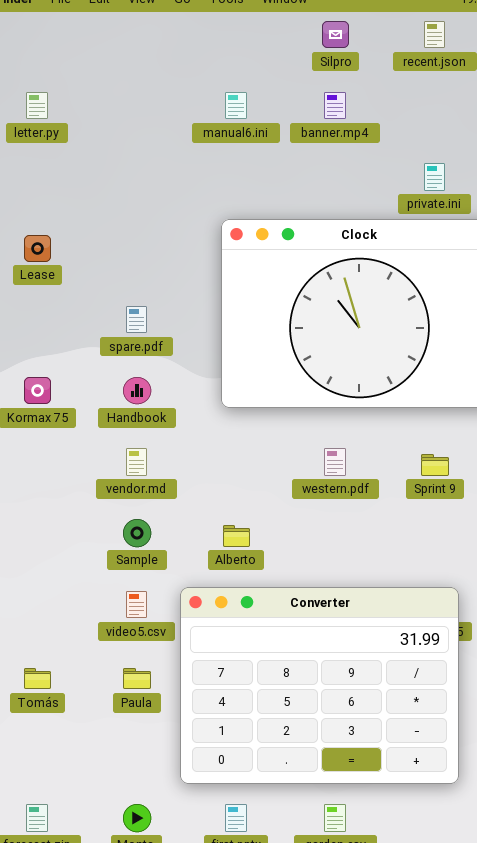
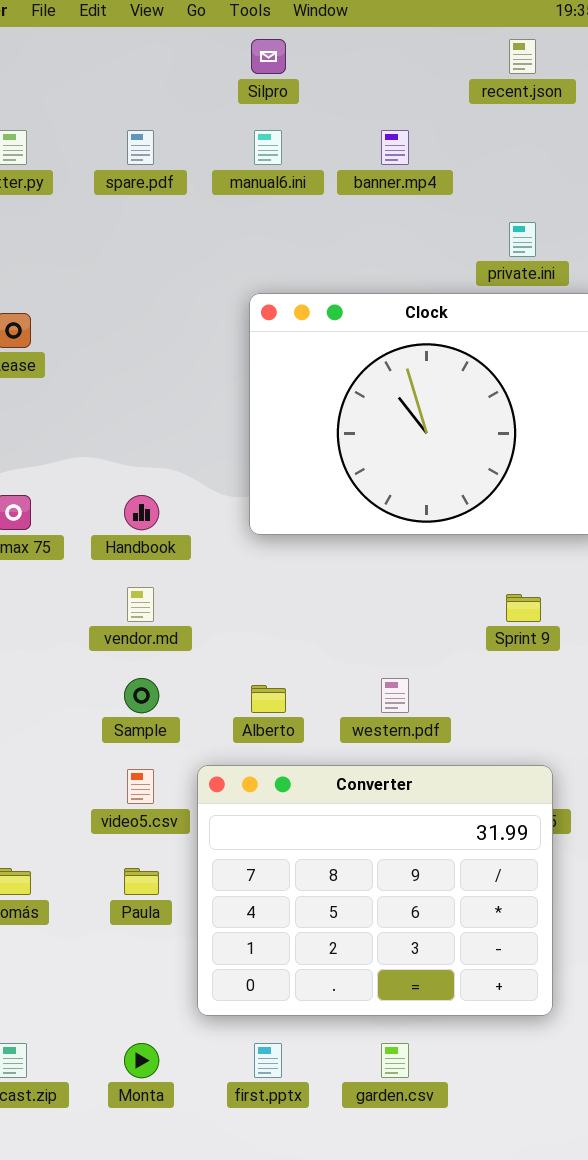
Silpro: [322,21,349,48] -> [251,39,286,74], moved
spare.pdf: [126,306,147,333] -> [127,130,154,165], moved
western.pdf: [324,448,346,476] -> [381,678,409,713], moved

